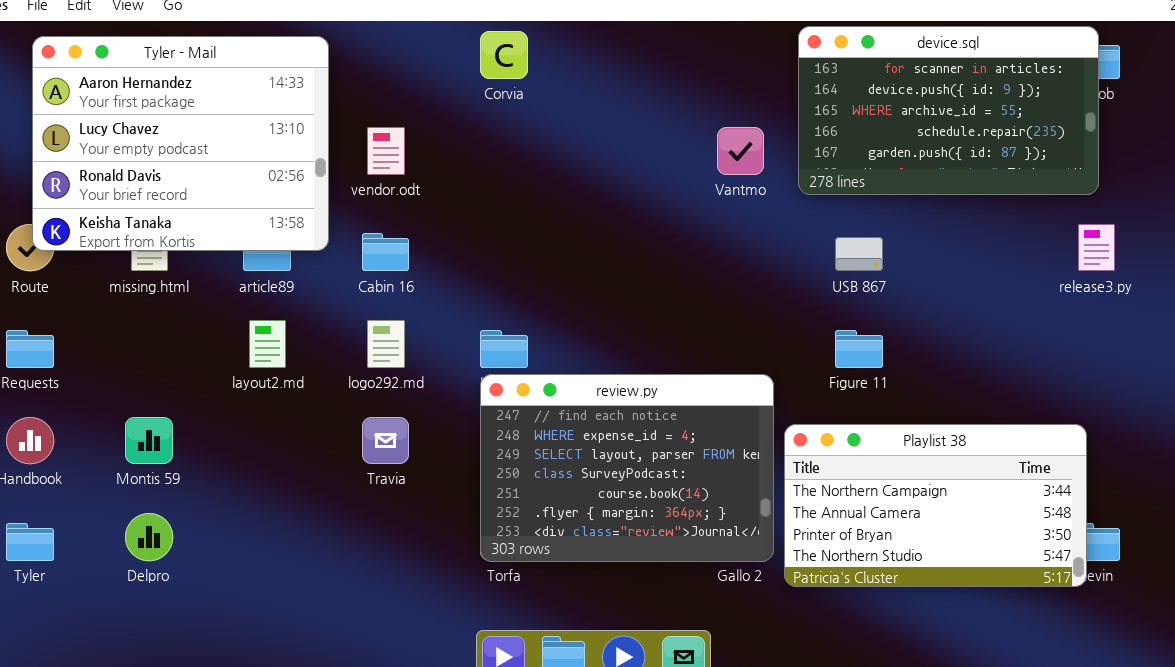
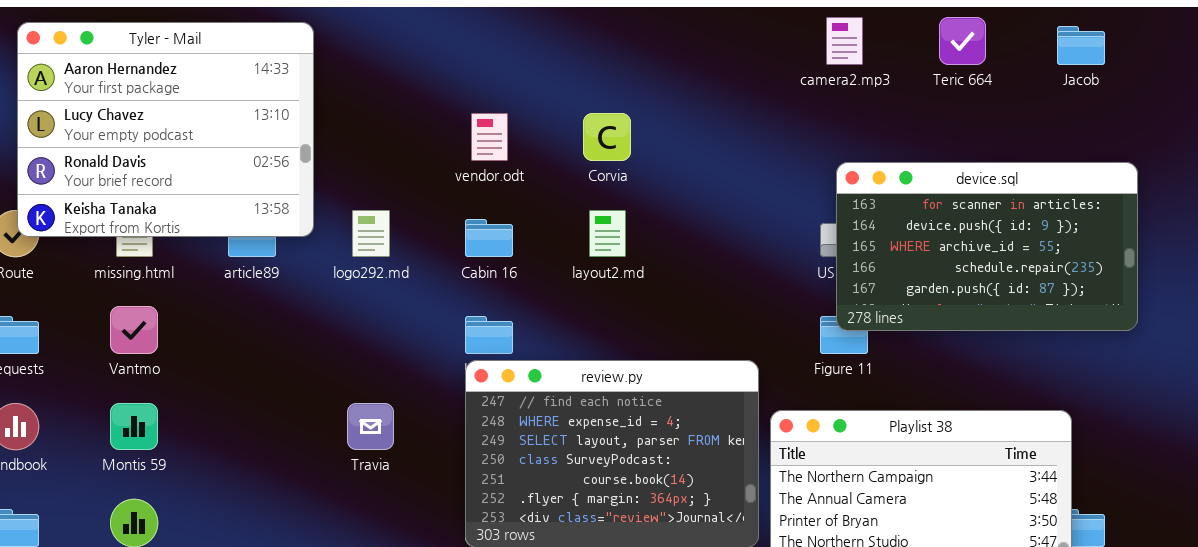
device.sql: [798,26,1099,195] -> [836,162,1138,331], moved
Corvia: [480,31,528,79] -> [583,113,631,161], moved
vendor.odt: [367,127,405,175] -> [471,113,508,161], moved
Vantmo: [717,127,764,175] -> [110,306,158,354], moved
Cabin 16: [362,233,409,271] -> [465,219,513,257], moved
layout2.md: [249,320,286,368] -> [589,210,626,257], moved
logo292.md: [367,320,405,368] -> [352,210,390,257], moved

